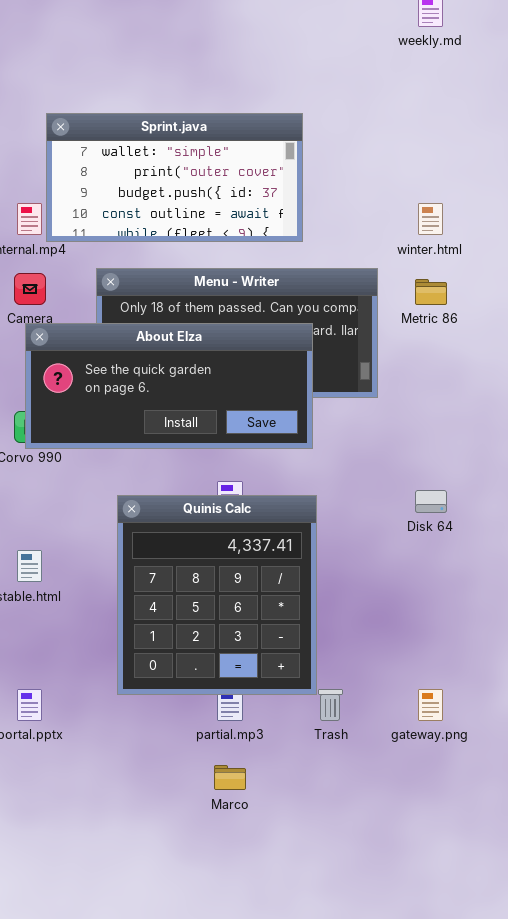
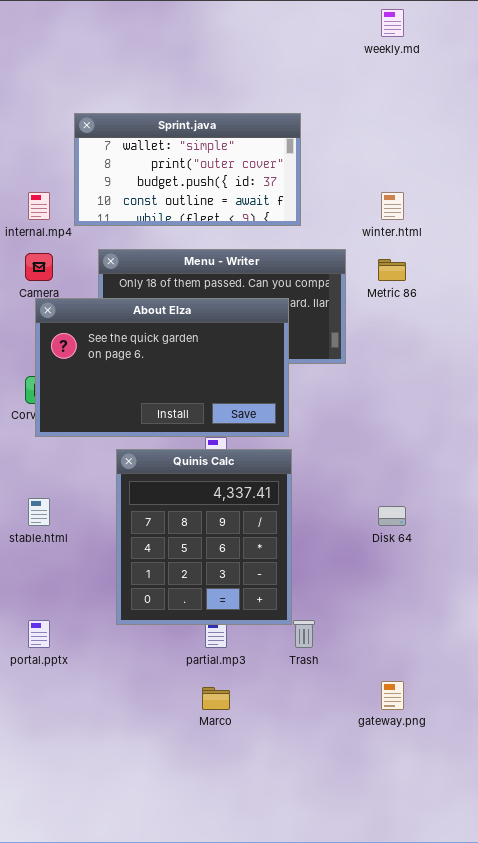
Sprint.java: [46,113,303,242] -> [74,113,301,226], moved
About Elza: [25,323,313,449] -> [35,298,289,437], resized
Disk 64: [415,490,447,513] -> [378,506,406,526], moved
gateway.png: [418,689,443,721] -> [381,681,404,710], moved

